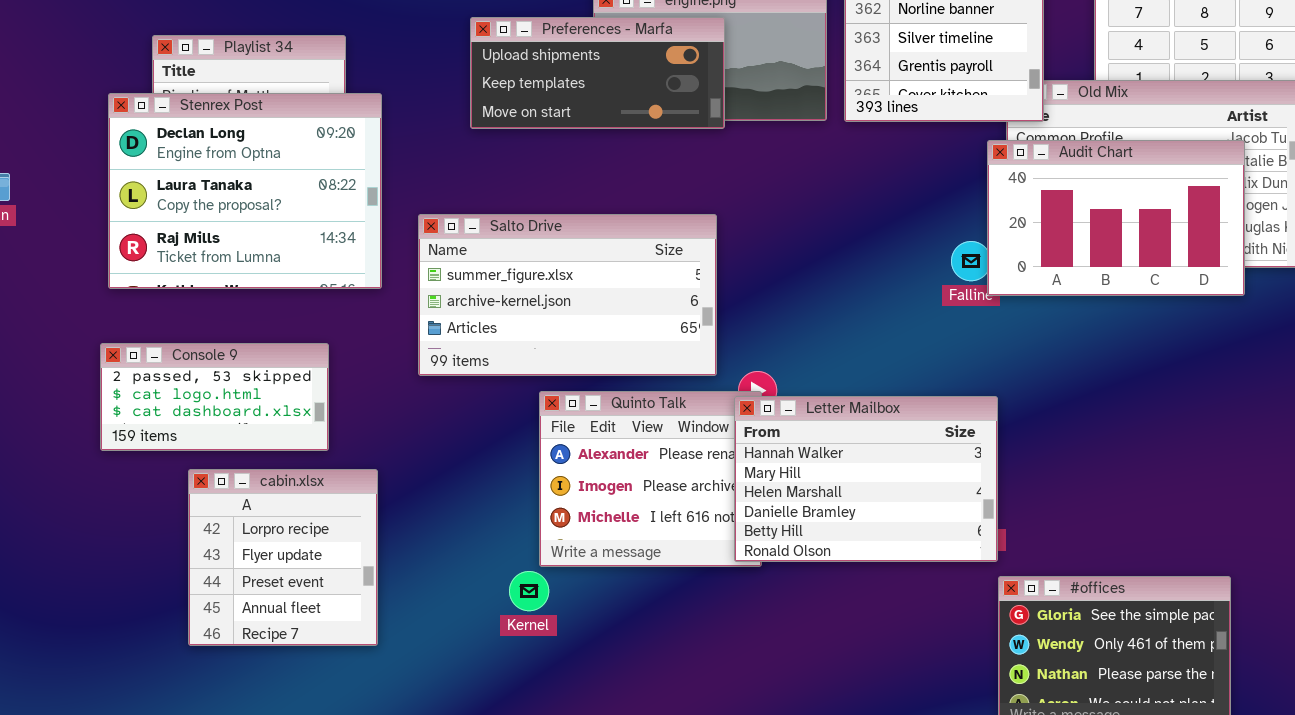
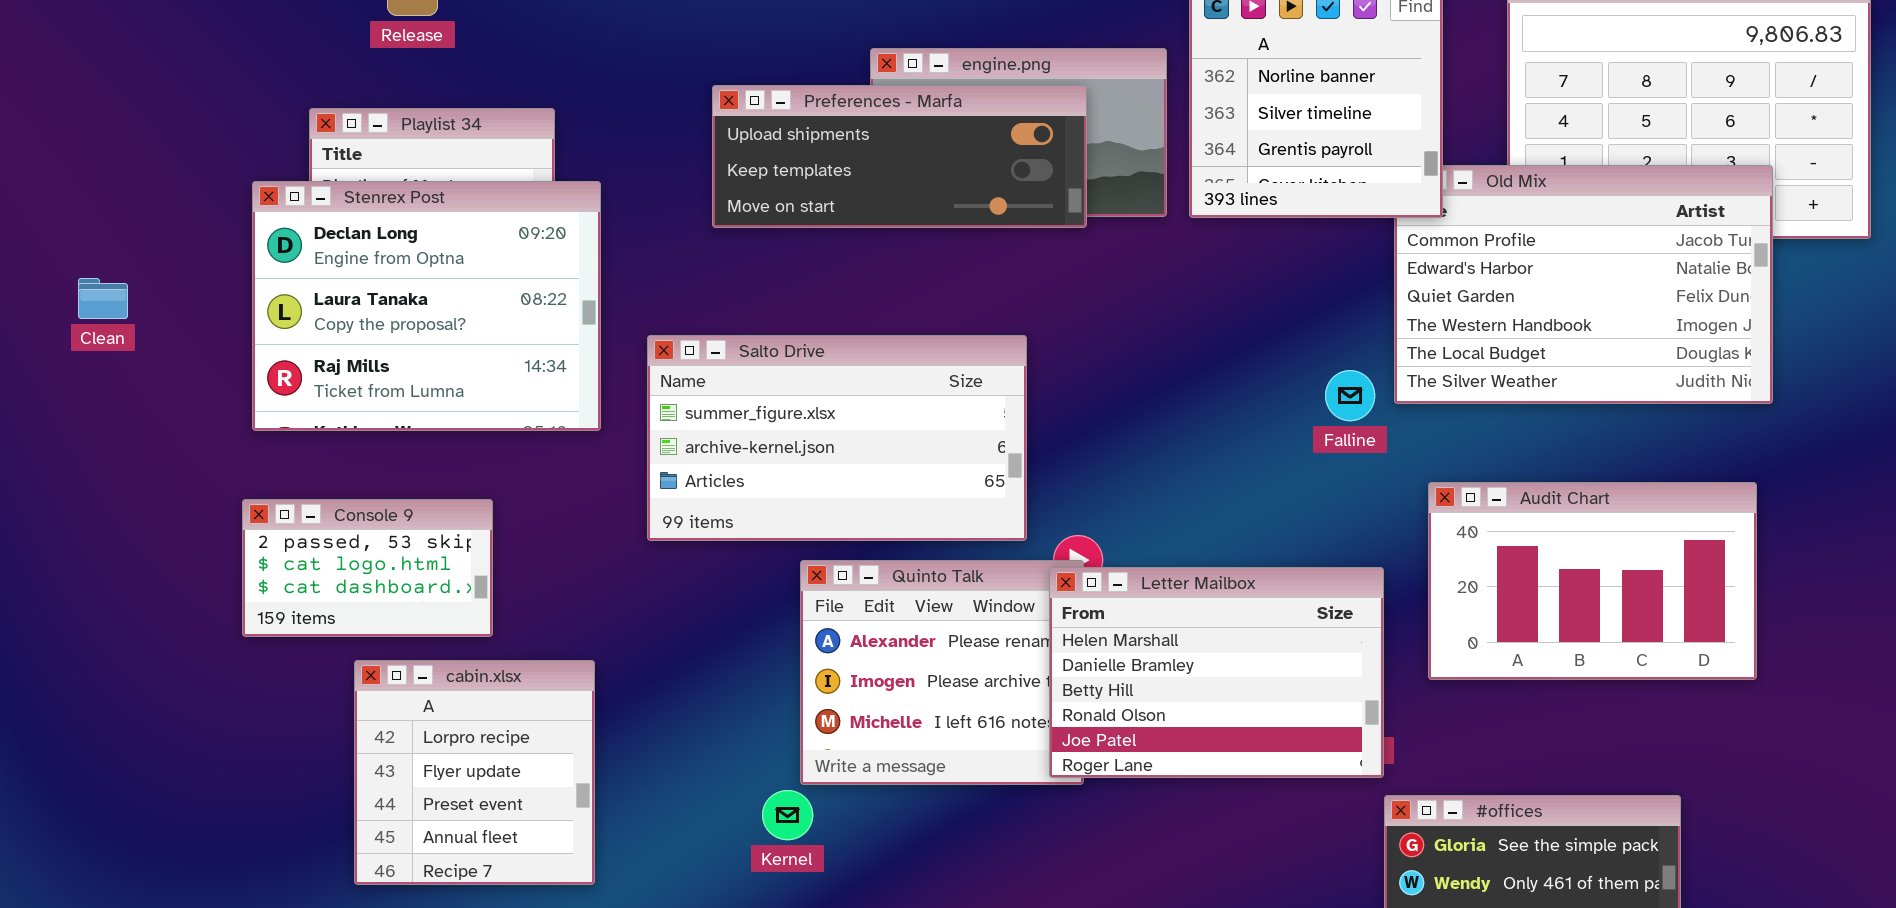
Preferences - Marfa: [470,17,725,129] -> [712,85,1087,228], resized
Audit Chart: [987,140,1245,296] -> [1428,482,1757,680], moved
Console 9: [100,343,329,451] -> [242,499,493,637], resized
Letter Mailbox: [734,396,998,562] -> [1049,567,1384,778], scrolled down 2 rows

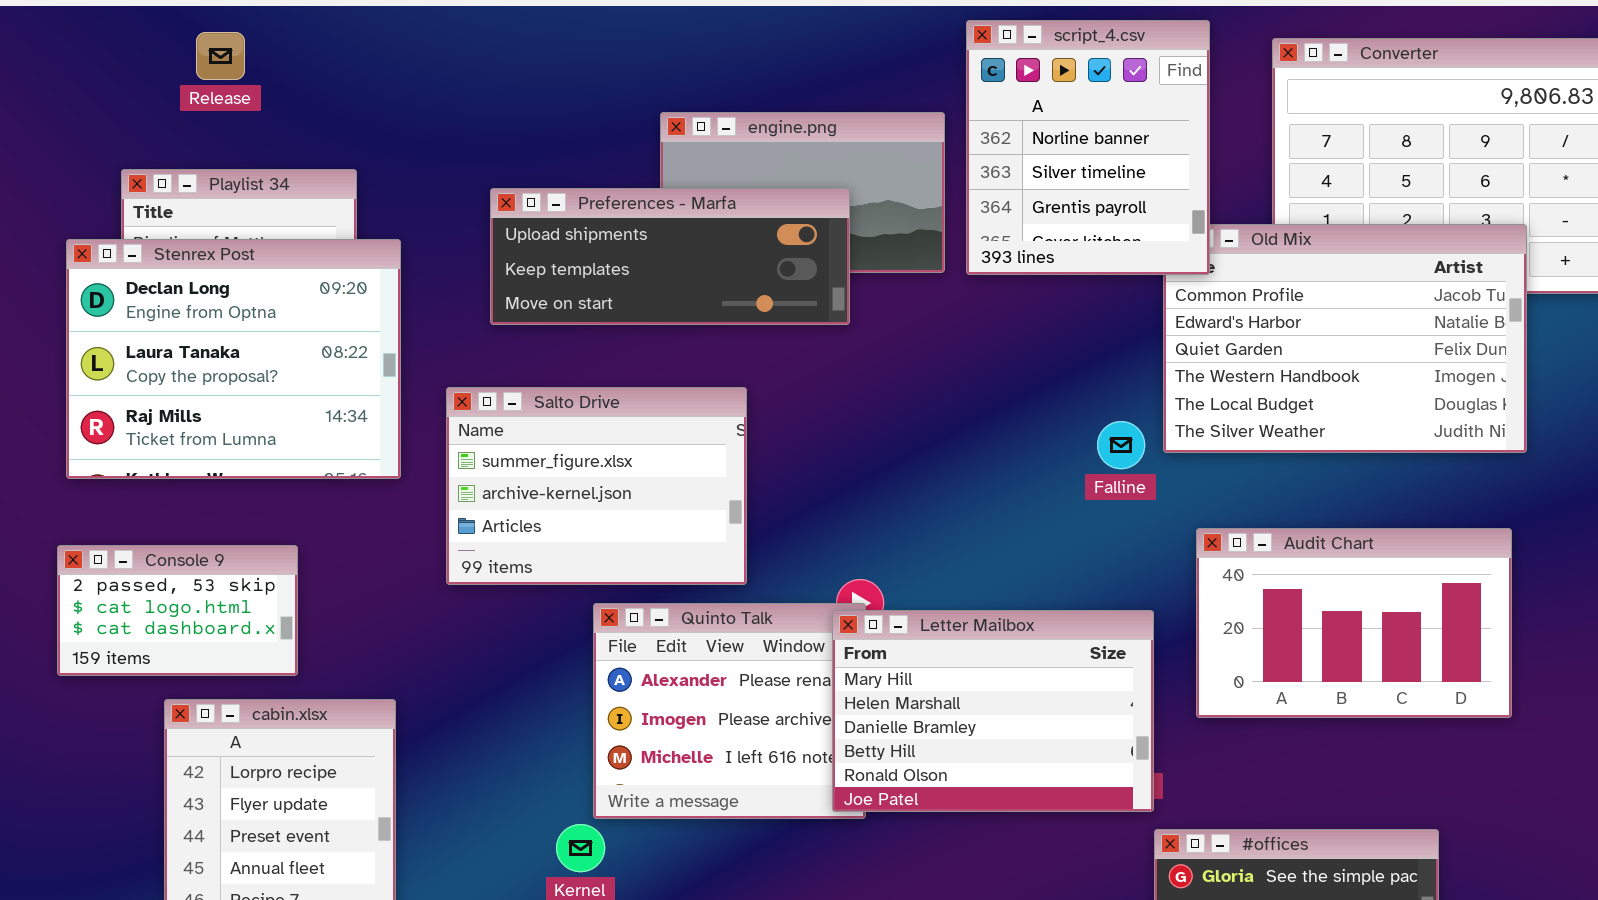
Preferences - Marfa: [712,85,1087,228] -> [490,188,850,325], moved
Salto Drive: [647,335,1027,541] -> [446,387,747,585], resized
Letter Mailbox: [1049,567,1384,778] -> [832,610,1154,812], scrolled up 1 row

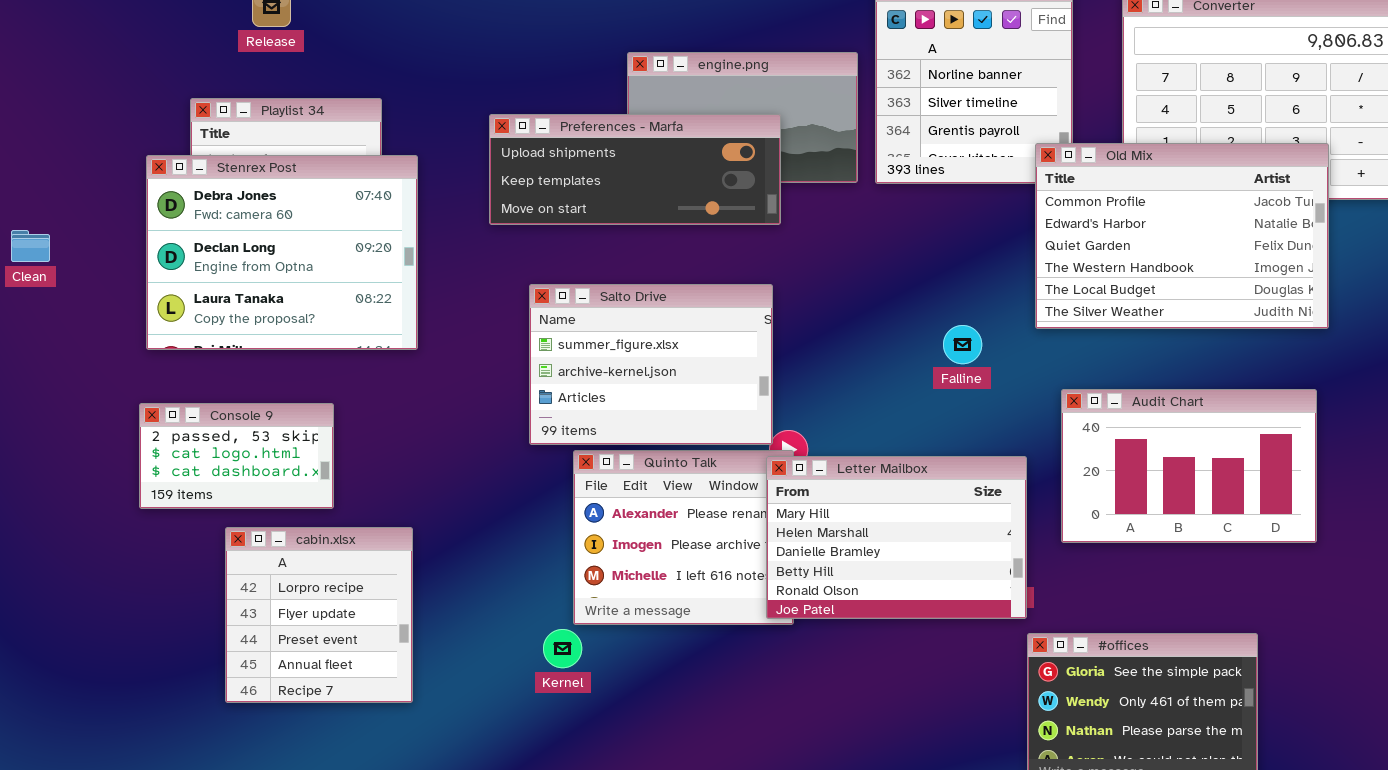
Old Mix: [1163,224,1527,453] -> [1035,143,1329,329], raised
Stenrex Post: [66,239,401,479] -> [146,155,418,350], scrolled up 1 row
Salto Drive: [446,387,747,585] -> [529,284,773,445], moved
Falline: [1097,421,1145,469] -> [943,325,982,364], moved

